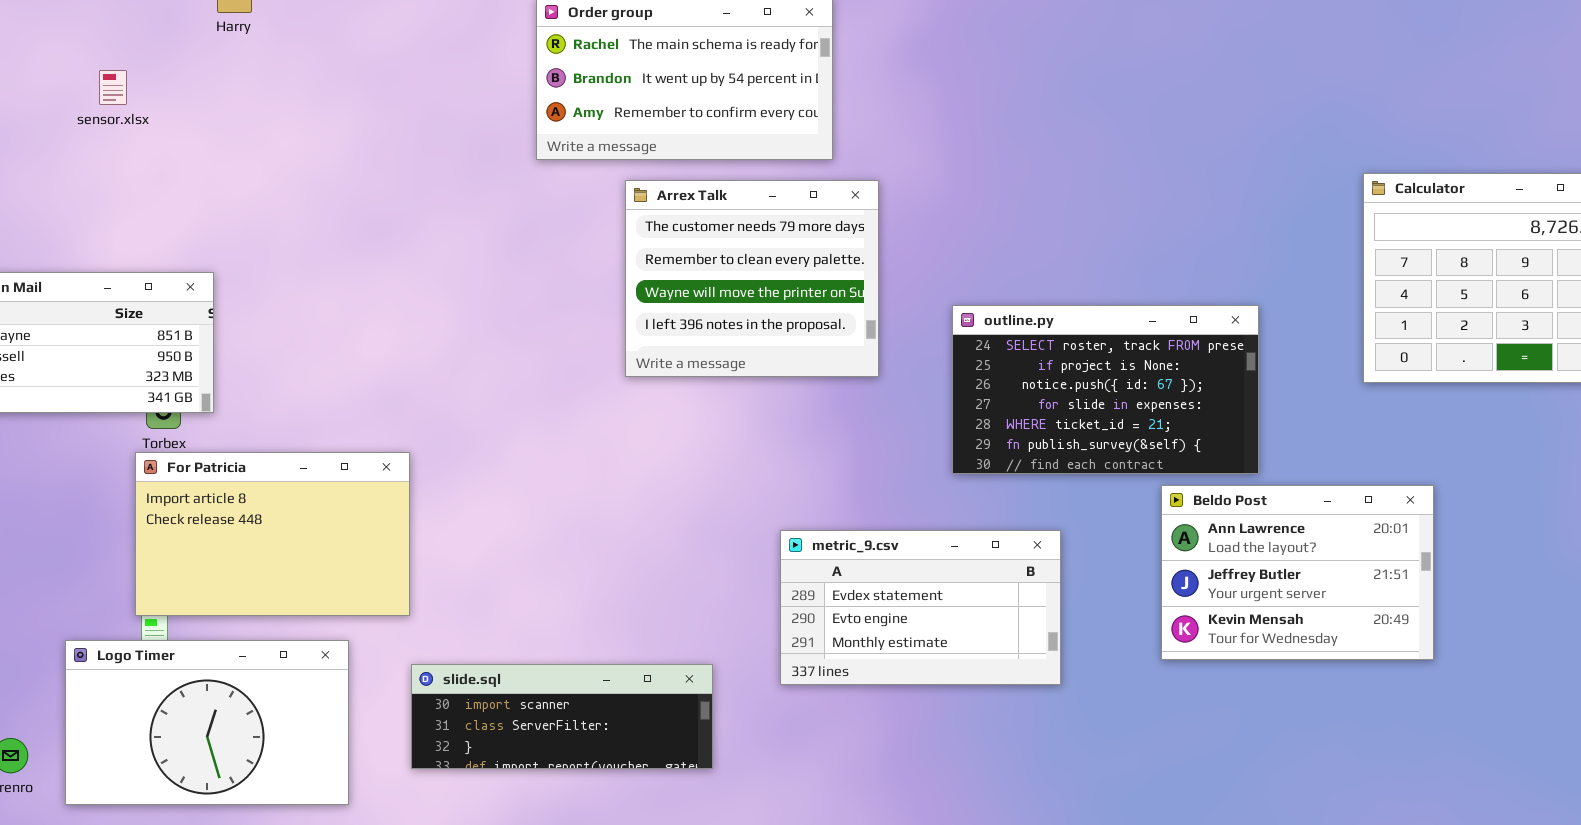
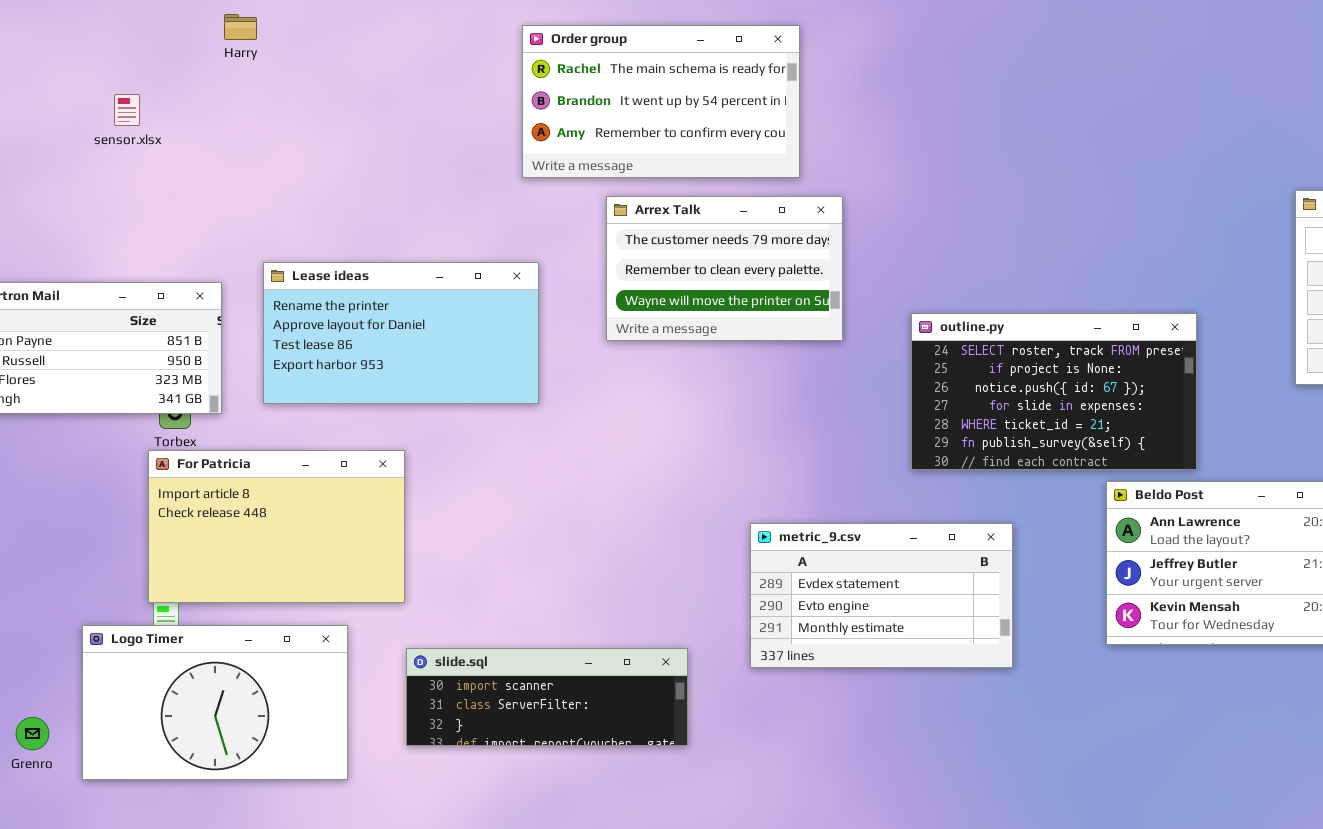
Arrex Talk: [625,180,879,377] -> [606,196,843,341], resized
Lease ideas: none -> [263,262,539,404], opened

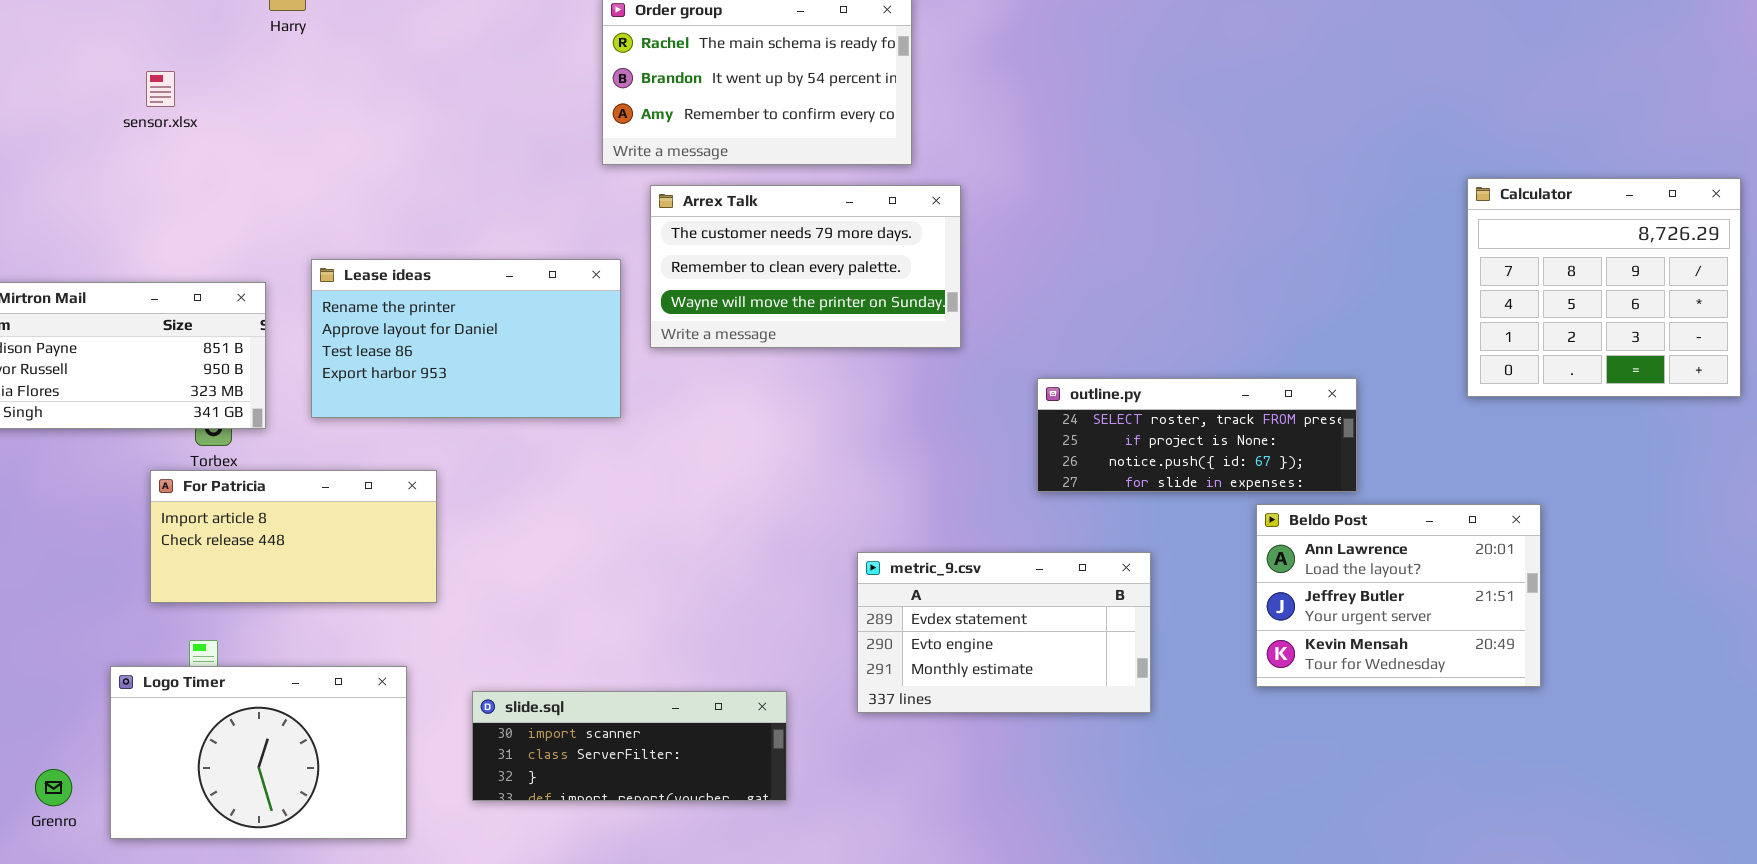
Arrex Talk: [606,196,843,341] -> [650,185,961,348], resized
outline.py: [911,313,1197,470] -> [1037,378,1357,492], resized
For Patricia: [148,450,405,603] -> [150,470,437,603], moved, resized

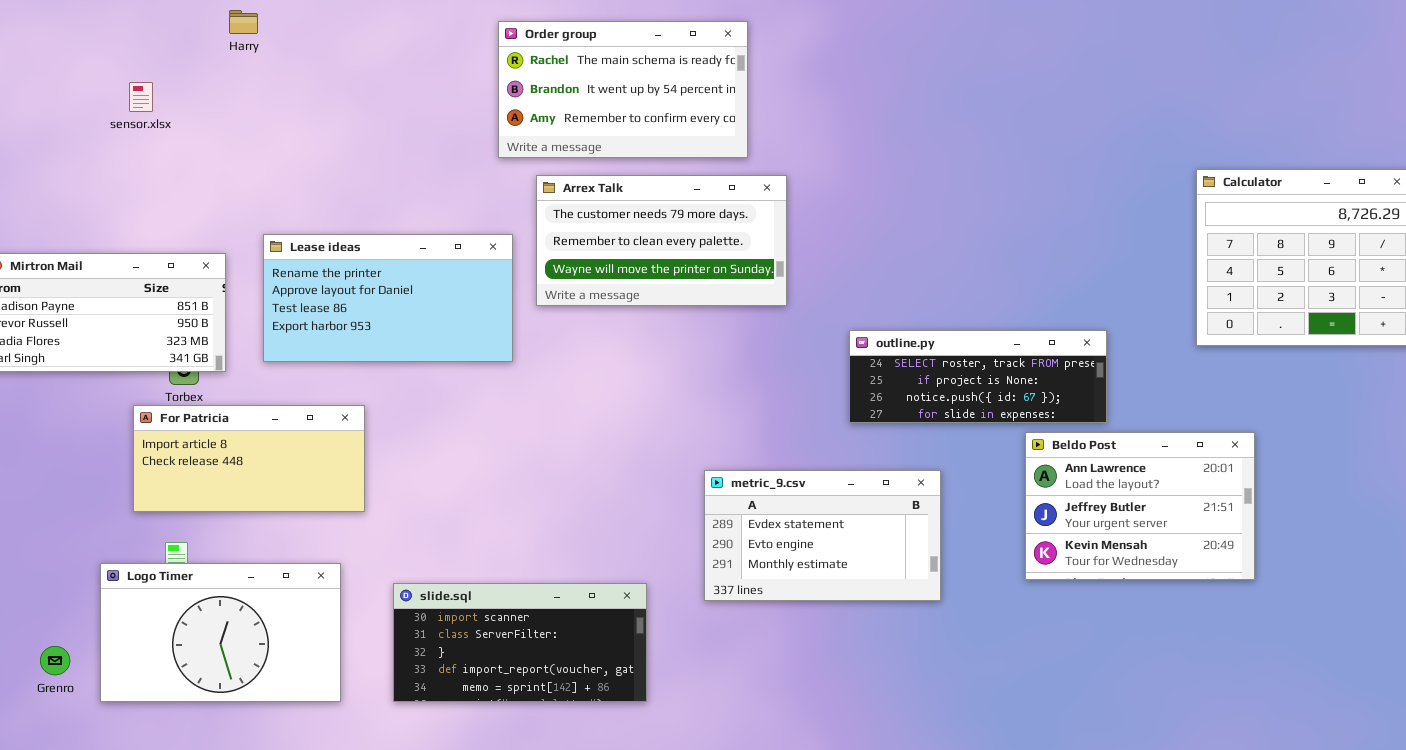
slide.sql: [472,691,787,801] -> [393,583,647,702], resized

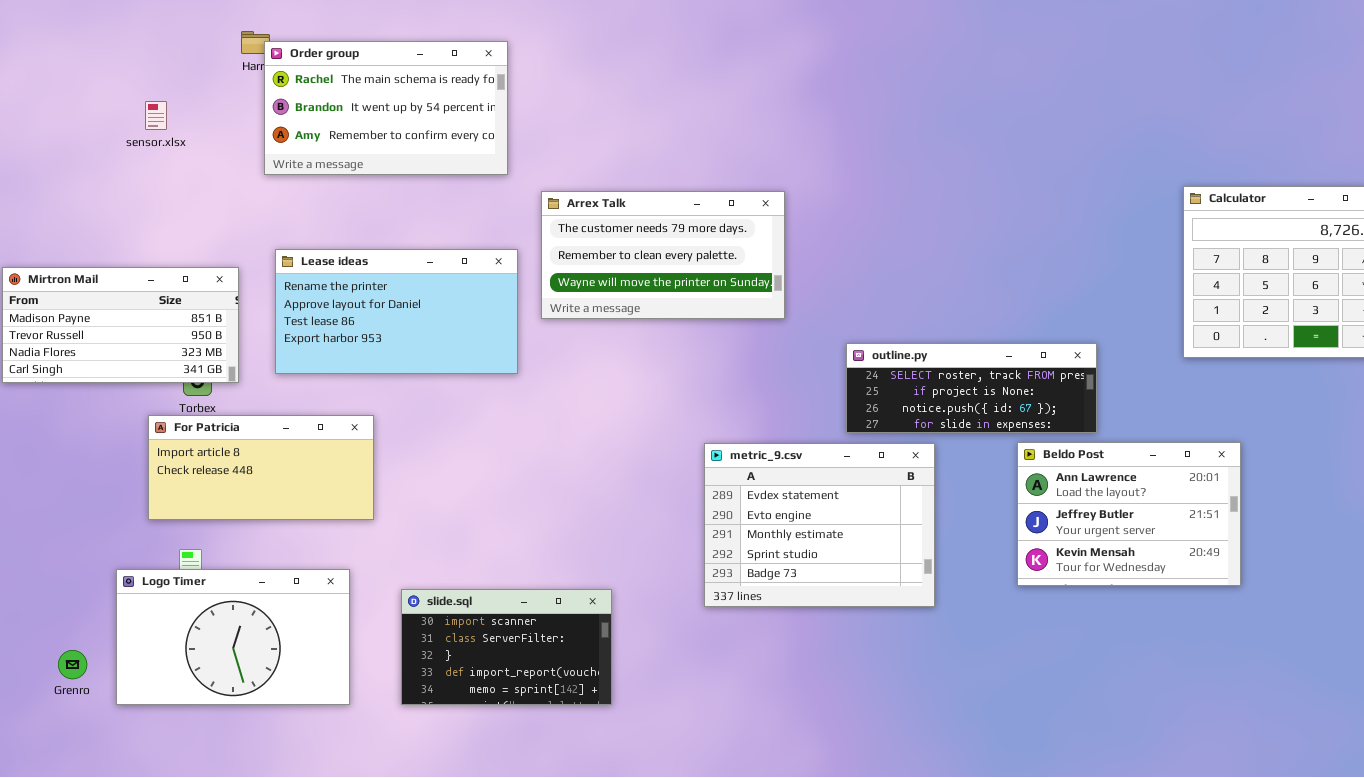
Order group: [498,21,748,158] -> [264,41,508,175], moved
metric_9.csv: [704,470,941,601] -> [704,443,935,607], resized
slide.sql: [393,583,647,702] -> [401,589,612,705], resized

